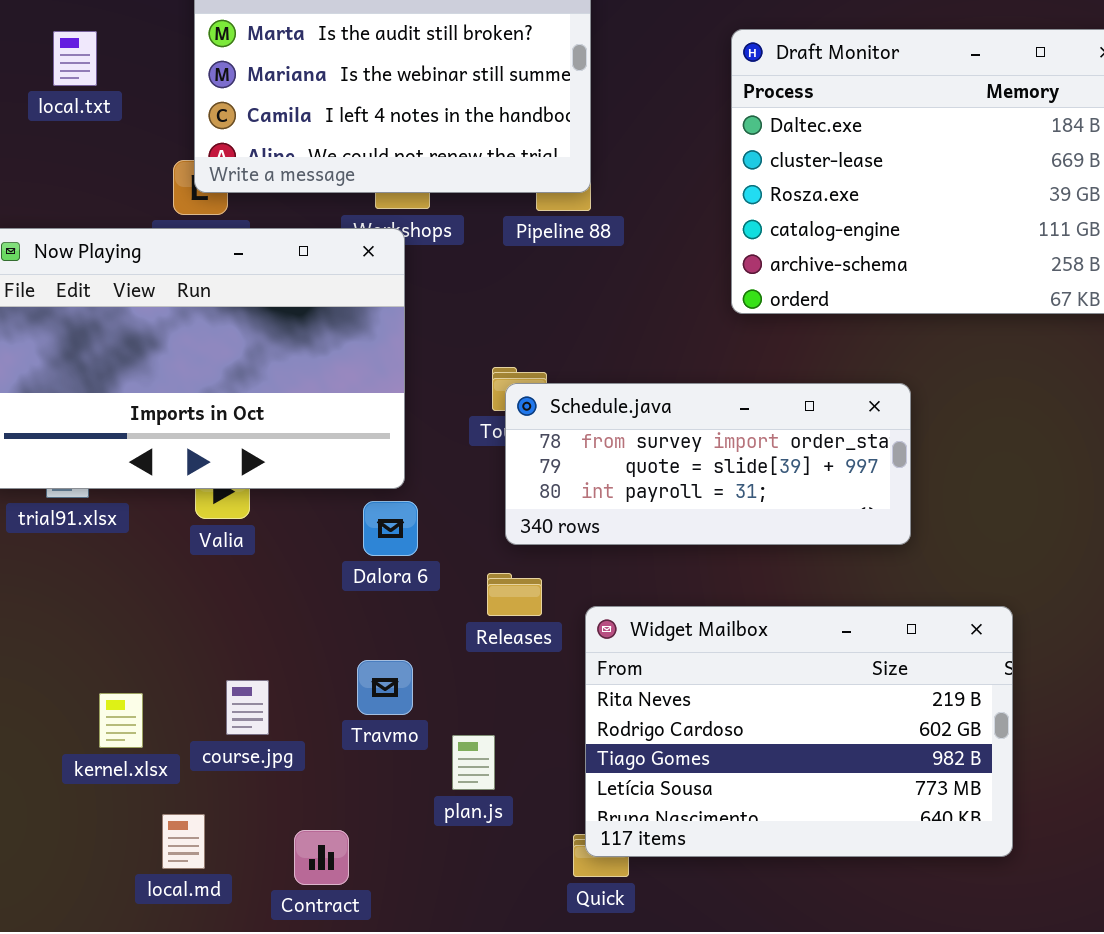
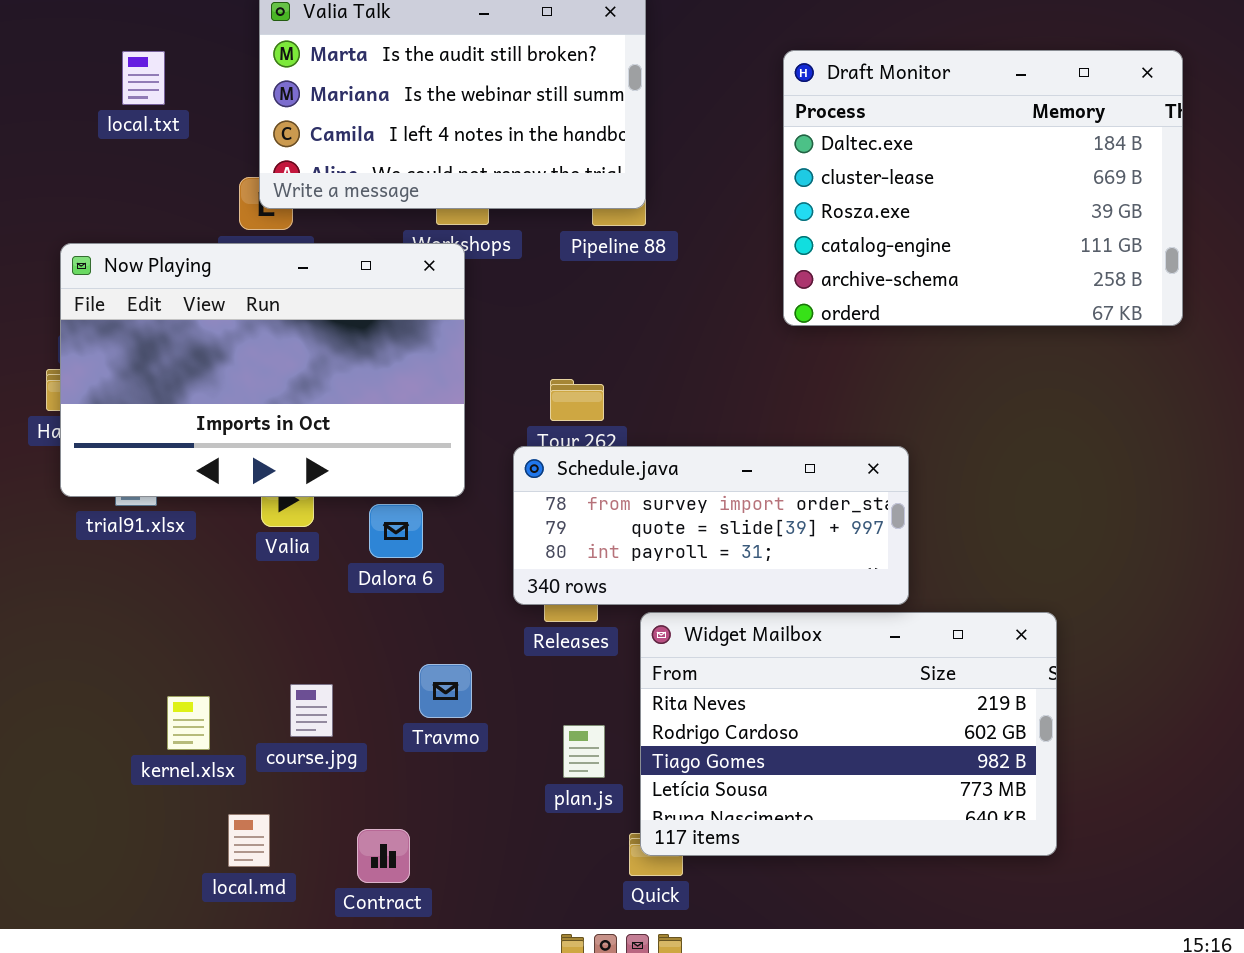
Schedule.java: [505,383,911,545] -> [513,446,909,605], moved
Dalora 6: [363,501,418,556] -> [369,504,423,558], moved
plan.js: [452,735,495,790] -> [563,725,605,778], moved

